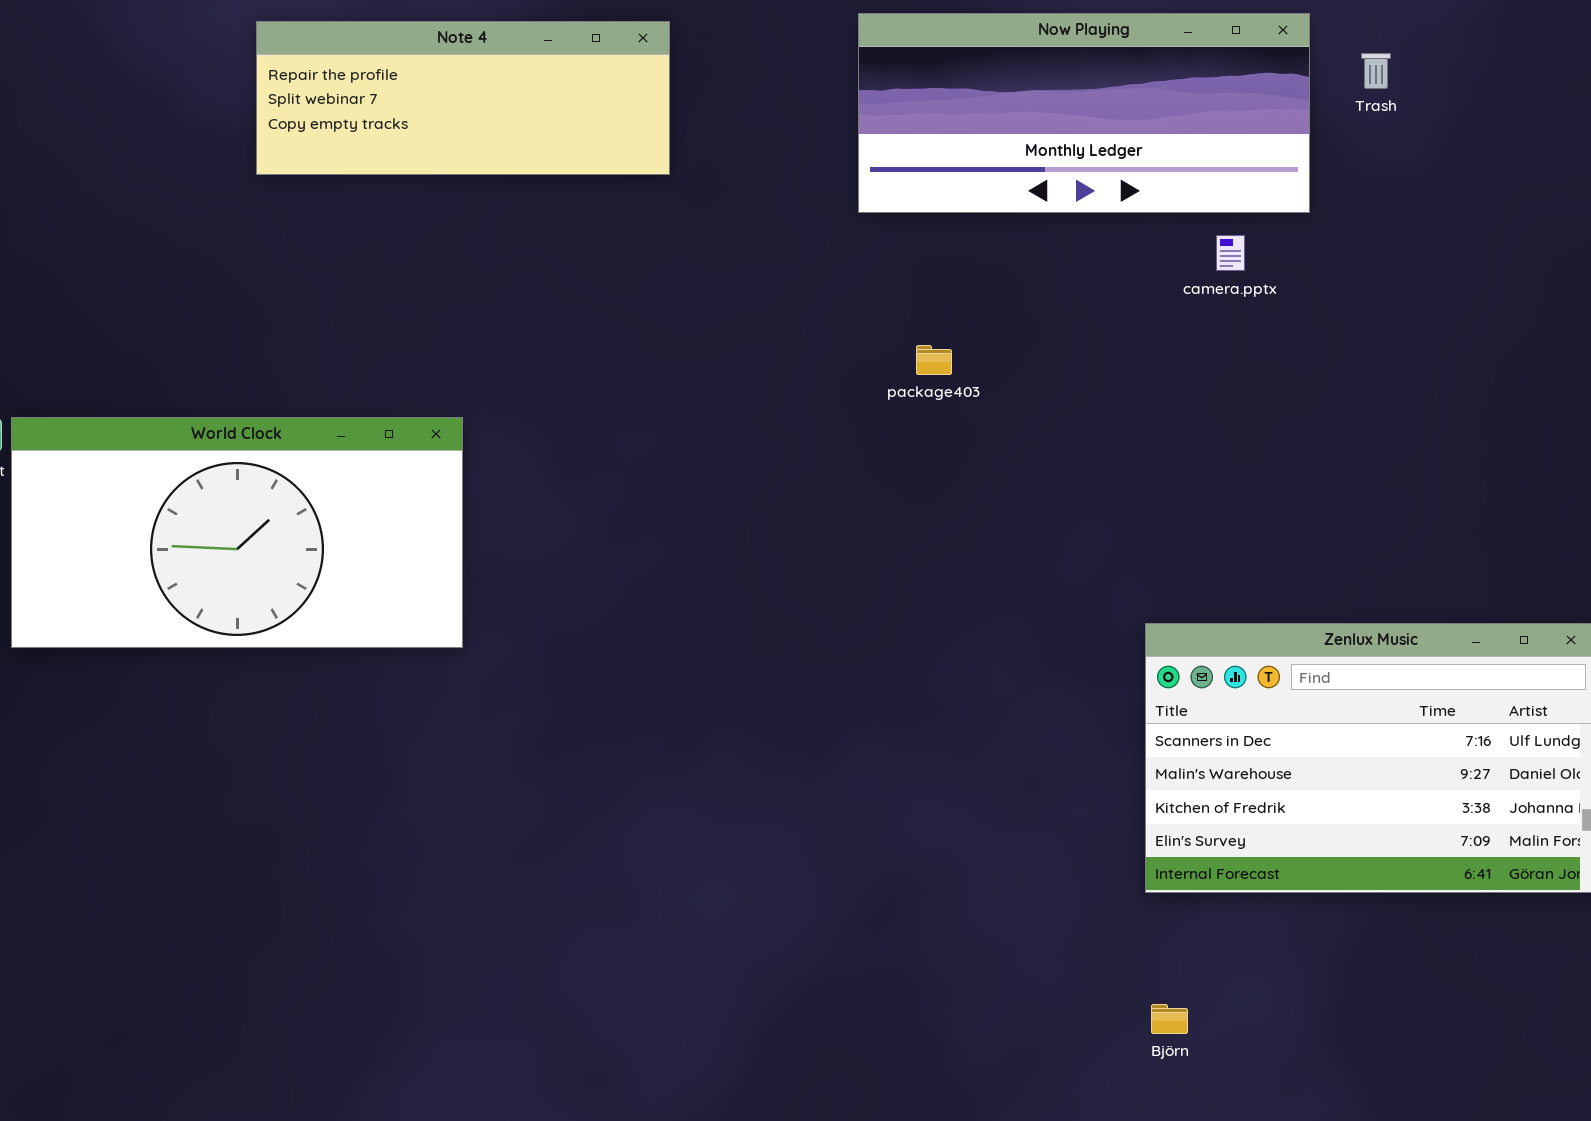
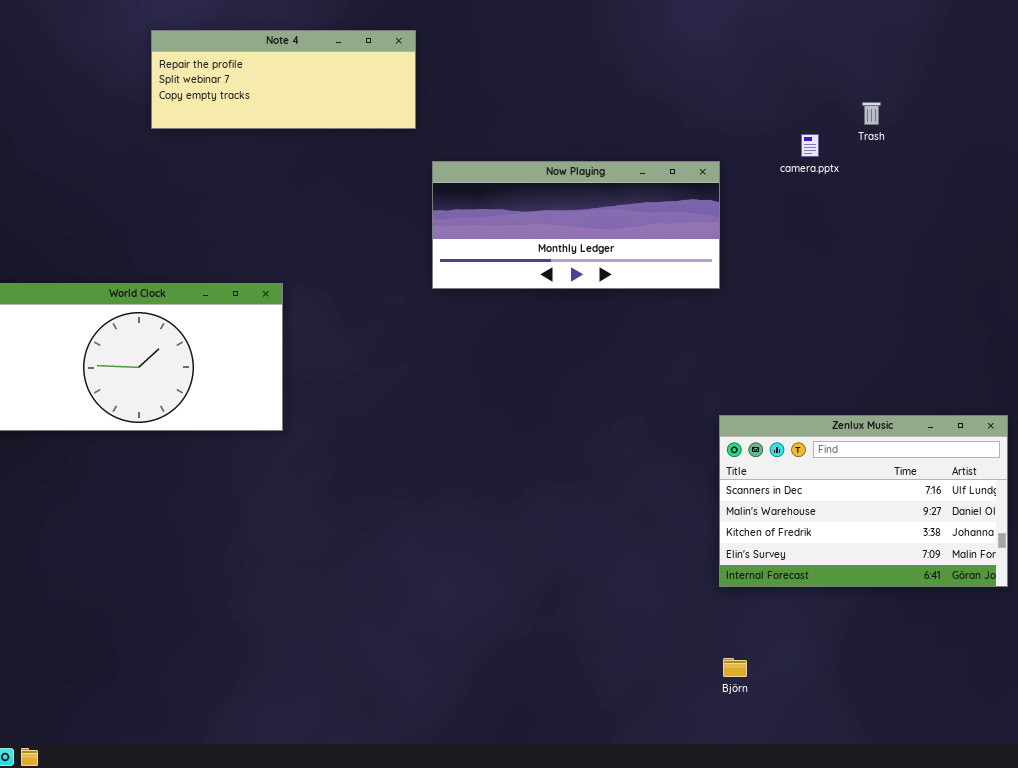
Now Playing: [858,13,1310,213] -> [432,161,720,289], moved
Trash: [1361,53,1391,89] -> [862,102,881,125], moved
camera.pptx: [1216,235,1245,271] -> [801,134,819,157], moved

